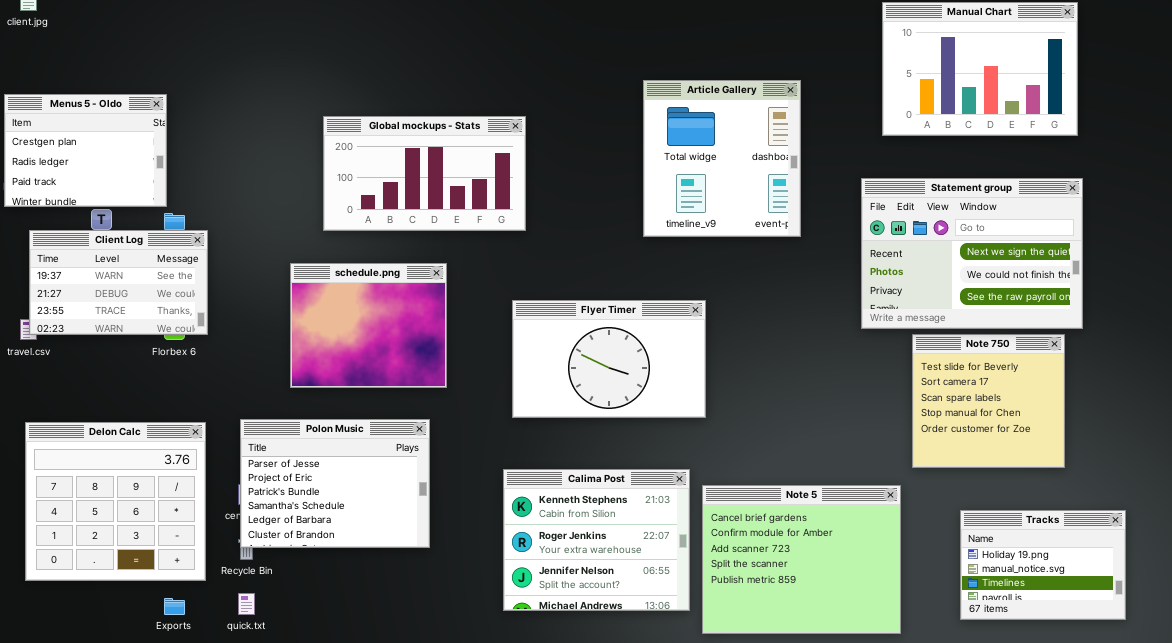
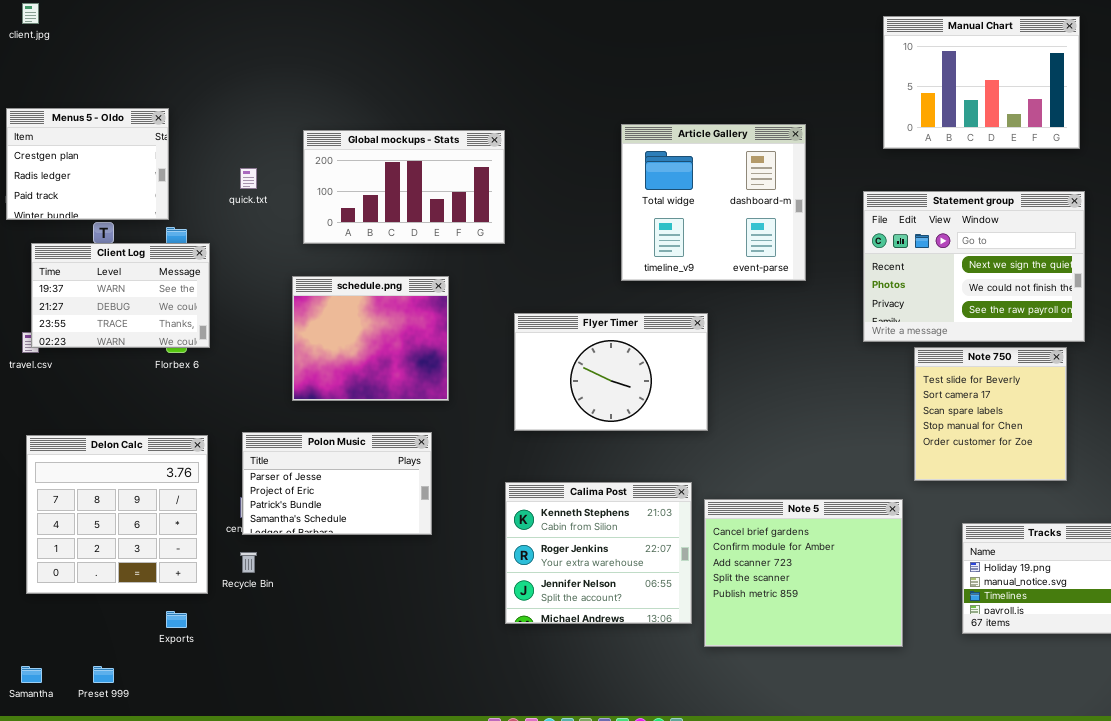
Article Gallery: [643,80,801,237] -> [621,124,806,281], moved, resized
Global mockups - Stats: [323,116,526,231] -> [303,130,505,244], moved
Polon Music: [240,419,430,548] -> [242,432,432,535], resized
quick.txt: [238,593,255,615] -> [240,168,257,189], moved

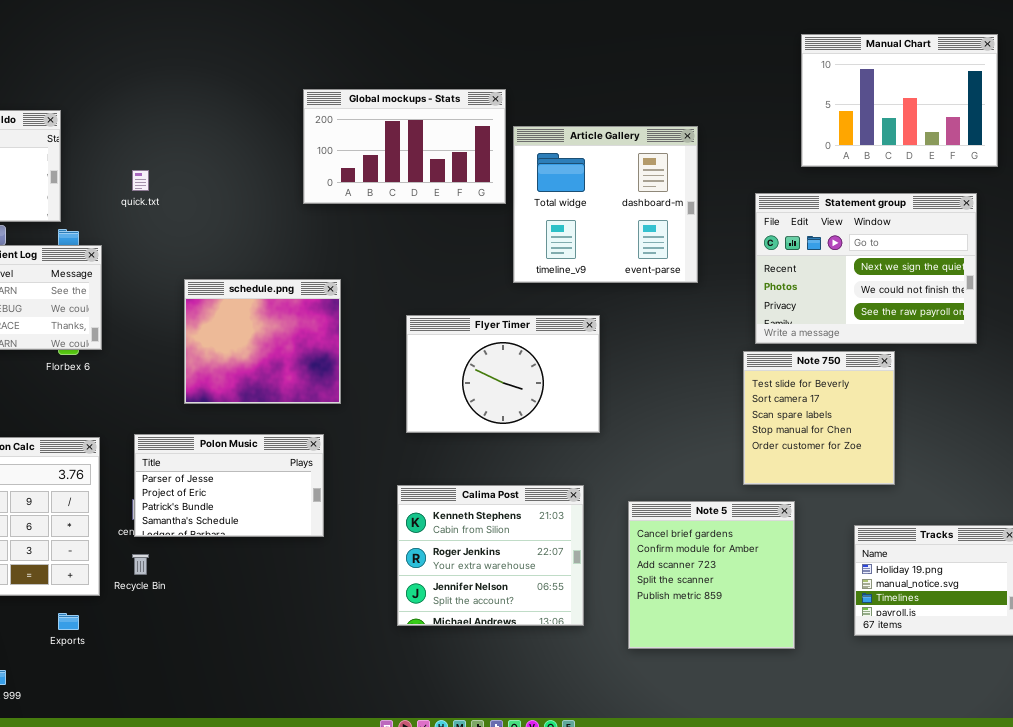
Manual Chart: [883,16,1080,149] -> [801,34,998,167], moved
Global mockups - Stats: [303,130,505,244] -> [303,89,506,204], moved
Note 750: [914,347,1067,481] -> [743,351,895,485], moved
Note 5: [704,499,903,647] -> [628,501,795,649], resized

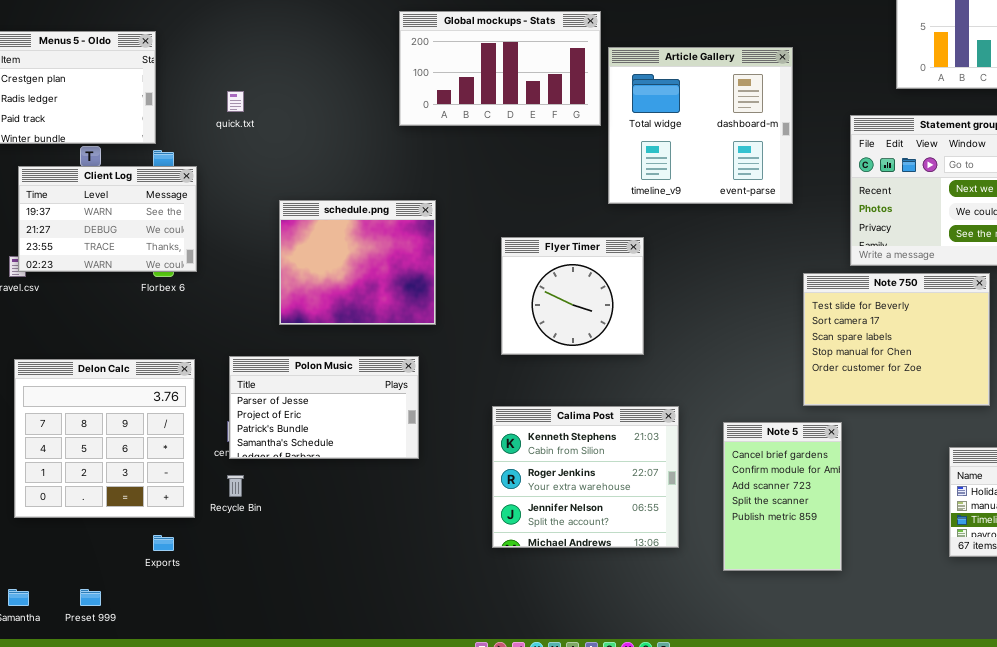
Flyer Timer: [406,315,600,433] -> [501,237,644,355], resized
Note 750: [743,351,895,485] -> [803,273,990,406], resized
Note 5: [628,501,795,649] -> [723,422,842,571], resized

